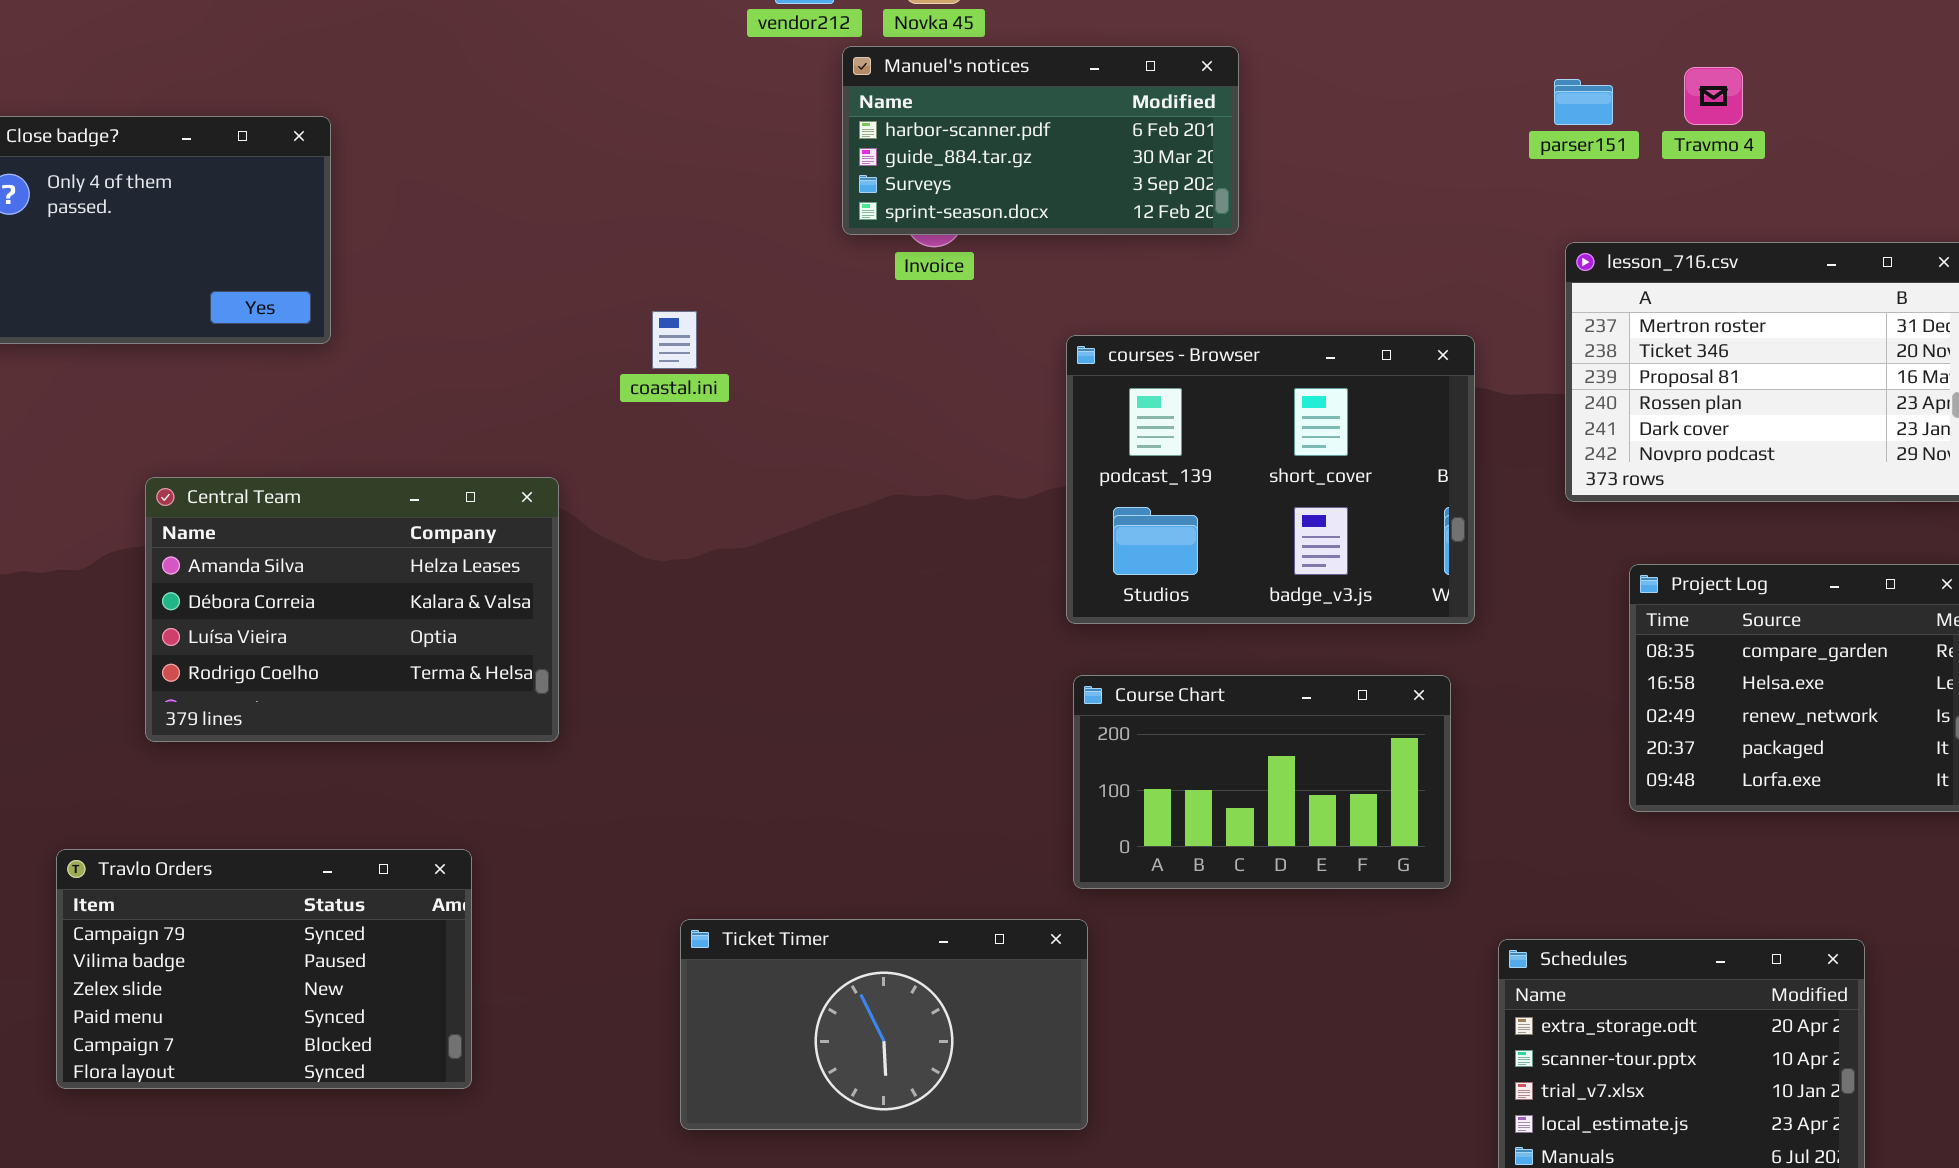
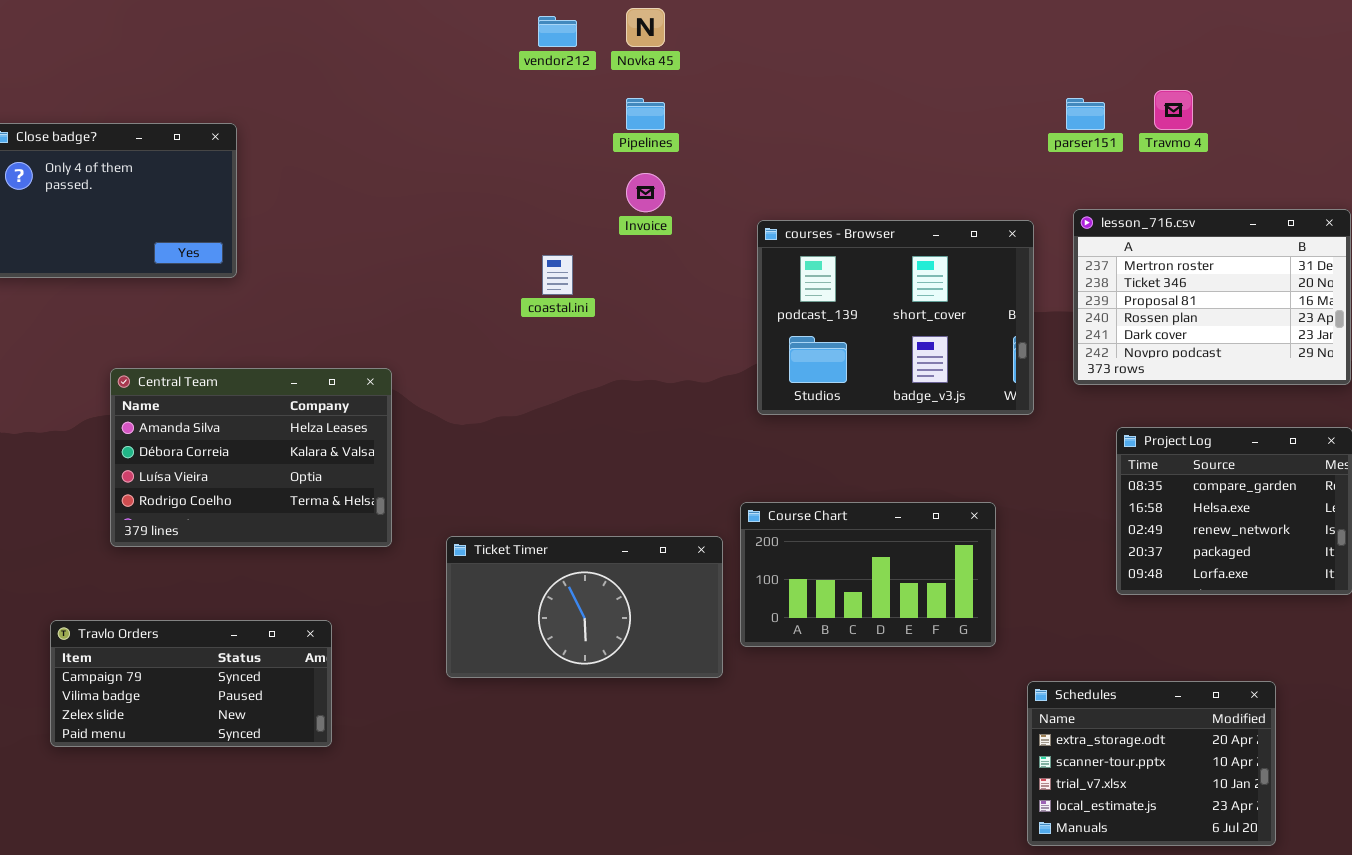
Manuel's notices: [842,46,1239,235] -> none, closed
coastal.ini: [652,311,697,369] -> [542,255,573,295], moved
courses - Browser: [1066,335,1475,624] -> [757,220,1034,415], moved
Travlo Orders: [56,849,472,1089] -> [50,620,332,747], resized
Ticket Timer: [680,919,1088,1130] -> [446,536,723,678], moved

